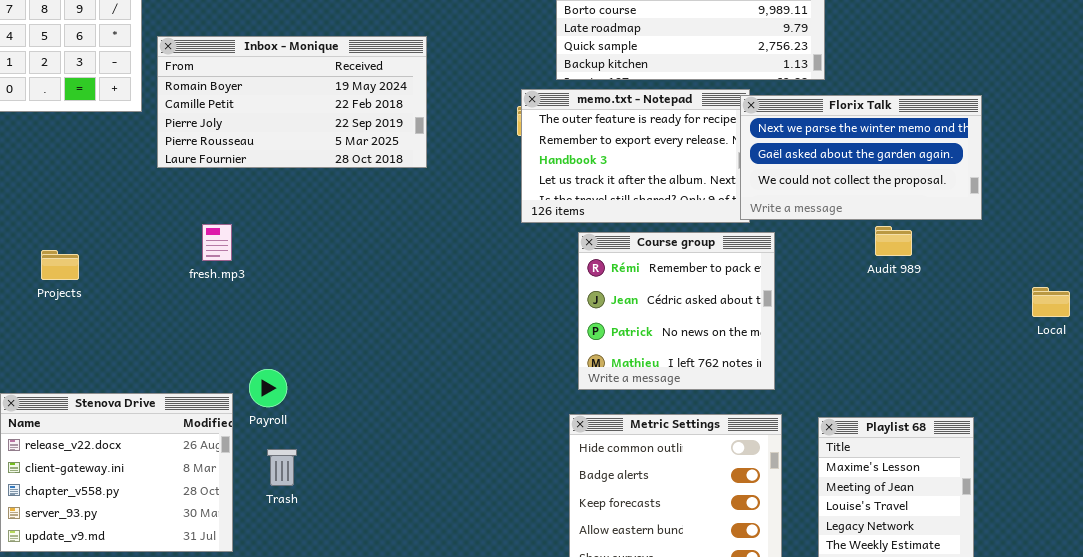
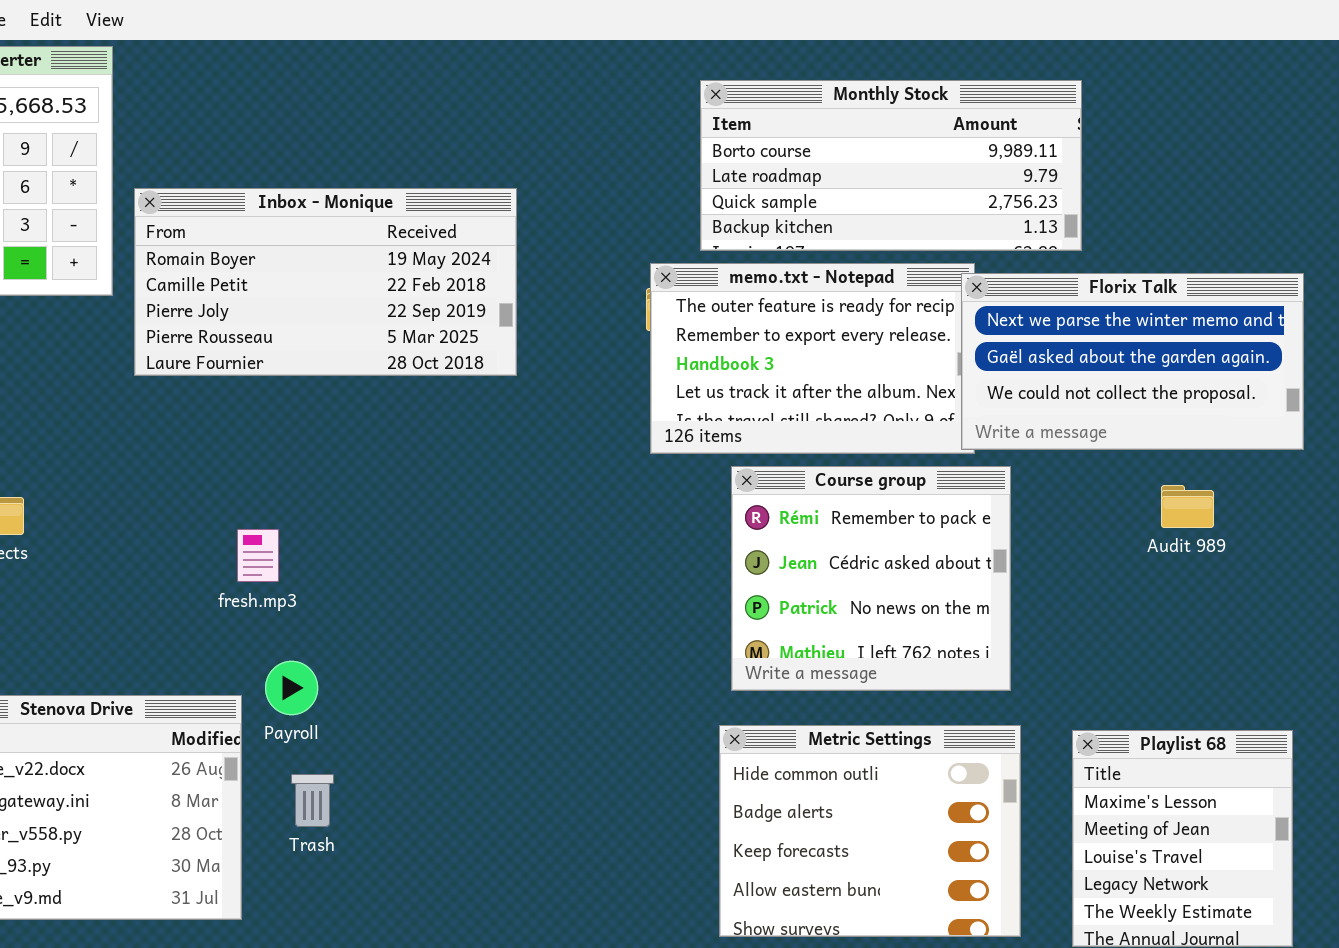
fresh.mp3: [202,224,232,261] -> [237,529,279,582], moved
Audit 989: [875,226,912,256] -> [1161,485,1214,528], moved

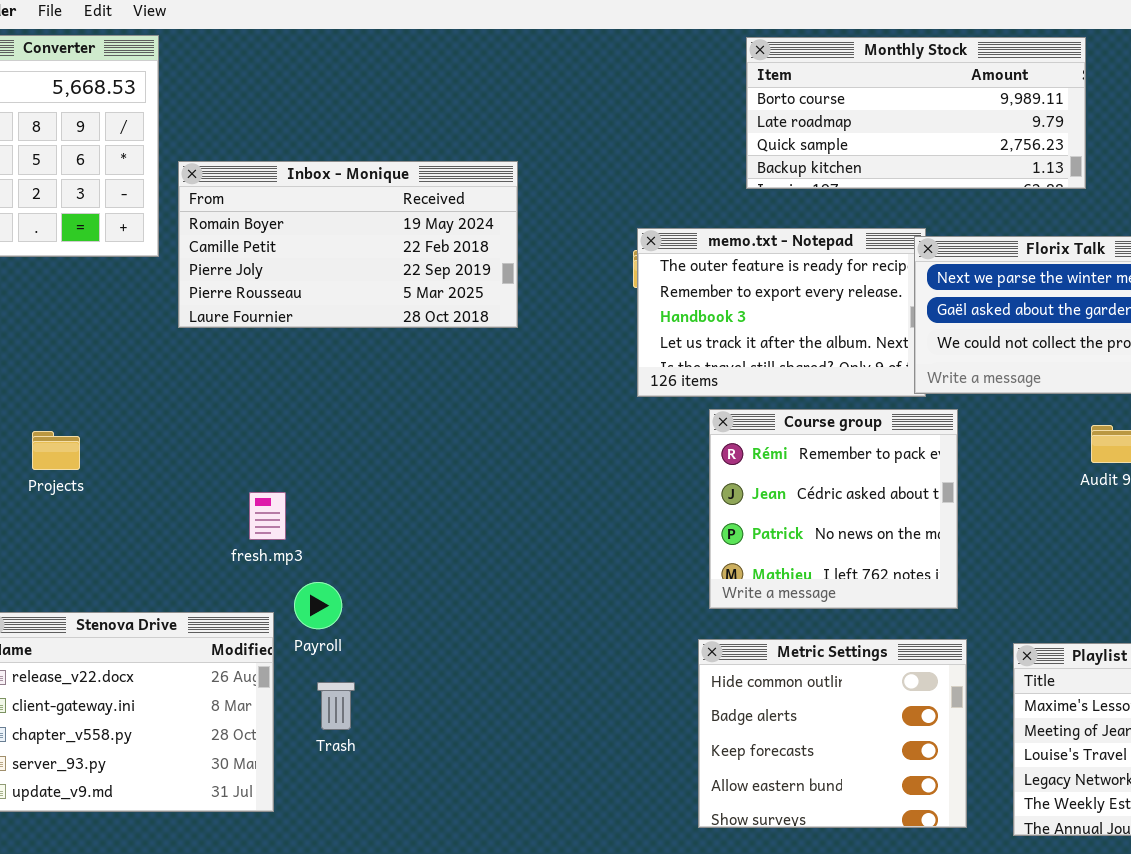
Monthly Stock: [700,80,1082,251] -> [746,37,1086,189], moved
fresh.mp3: [237,529,279,582] -> [249,492,286,540], moved

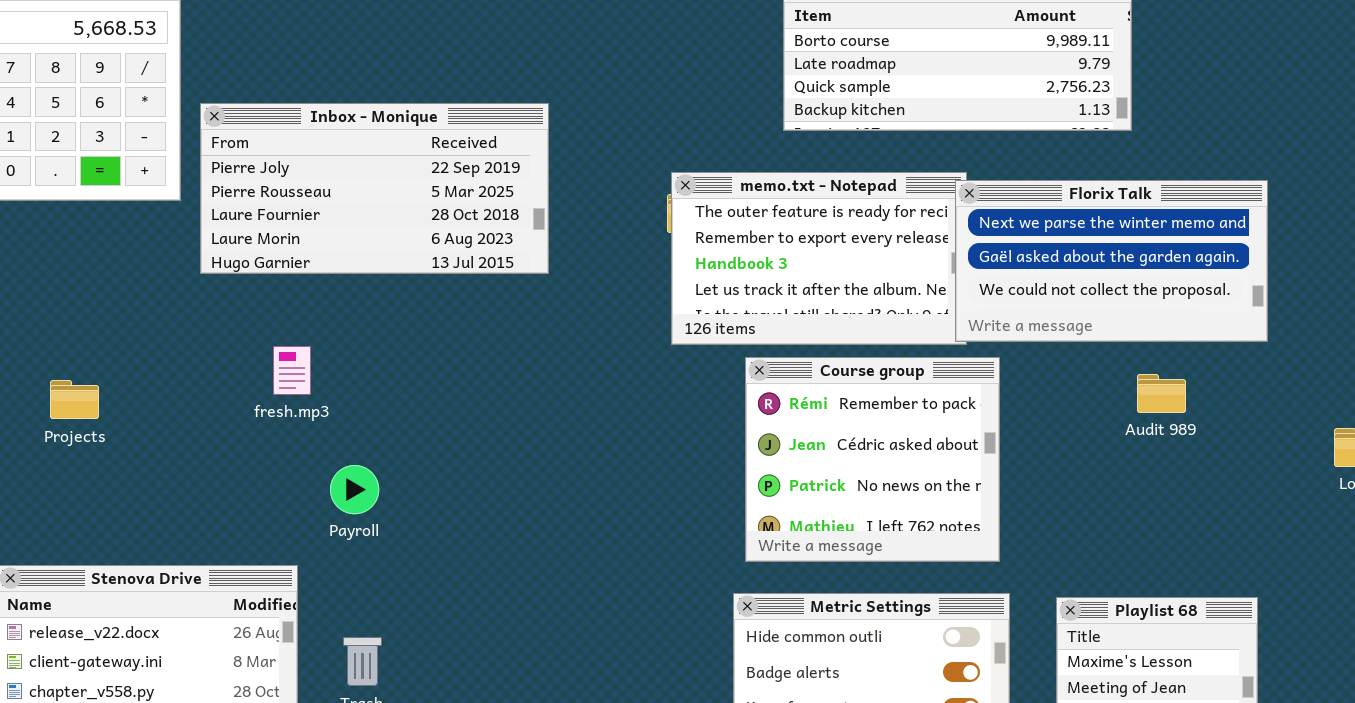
Inbox - Monique: [178,161,518,328] -> [200,103,549,274], scrolled down 2 rows
fresh.mp3: [249,492,286,540] -> [273,346,311,395], moved
Payroll: [294,582,342,629] -> [330,465,379,514], moved

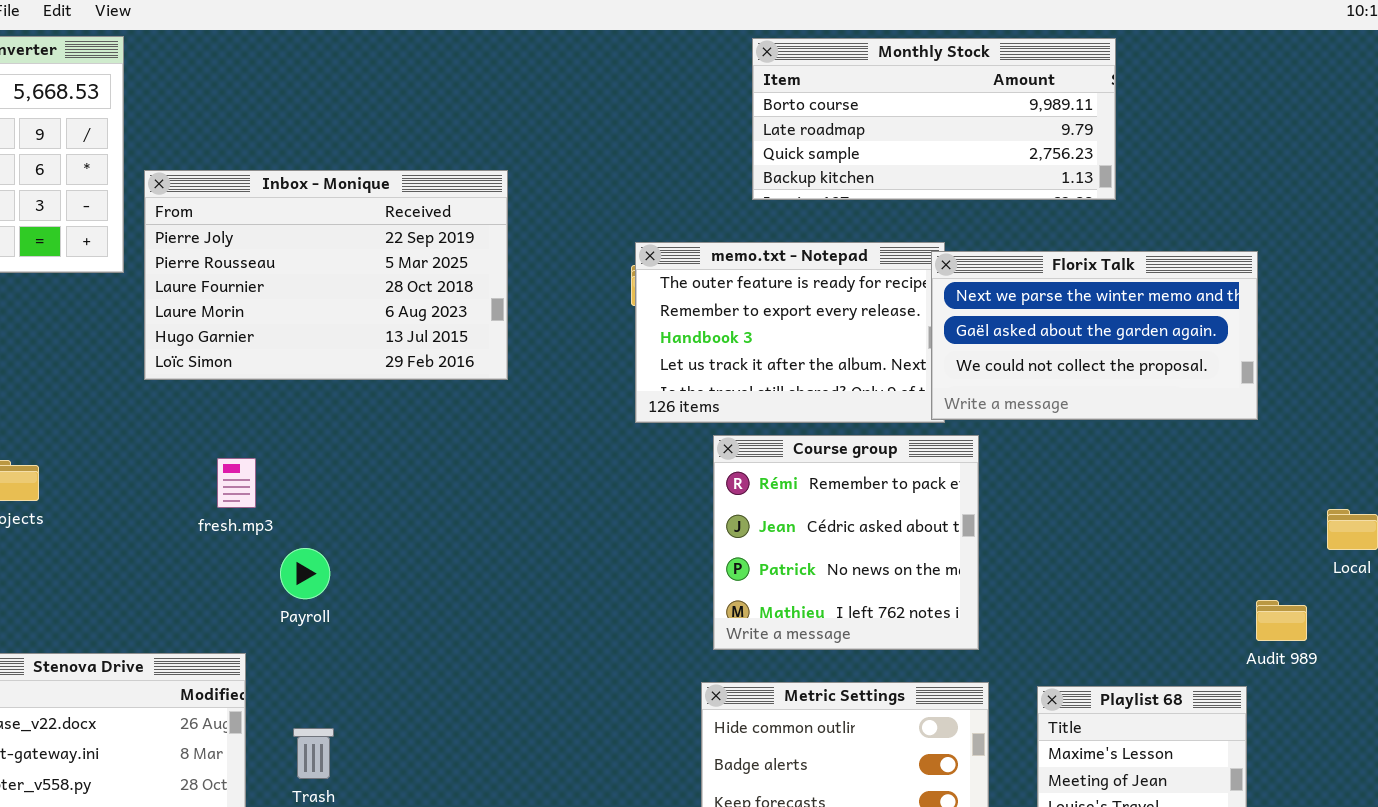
Inbox - Monique: [200,103,549,274] -> [144,170,508,380], resized
fresh.mp3: [273,346,311,395] -> [217,458,256,508], moved
Audit 989: [1137,374,1186,413] -> [1256,600,1307,641], moved

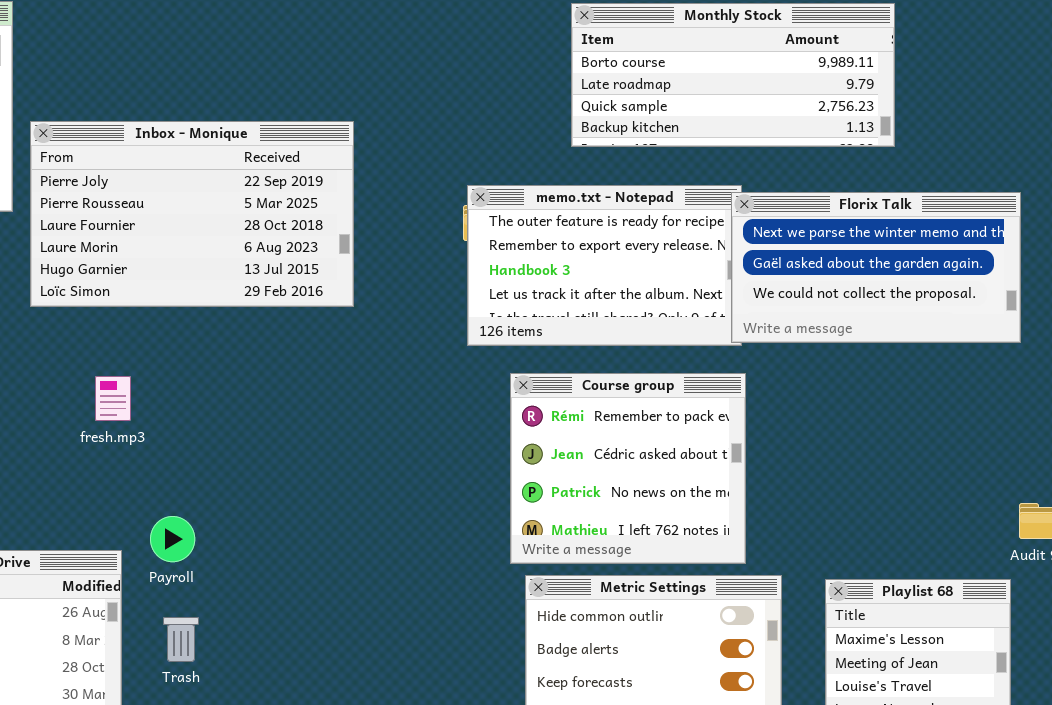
Course group: [713,435,979,650] -> [510,373,746,564], moved
Payroll: [280,548,330,599] -> [150,516,195,562], moved

